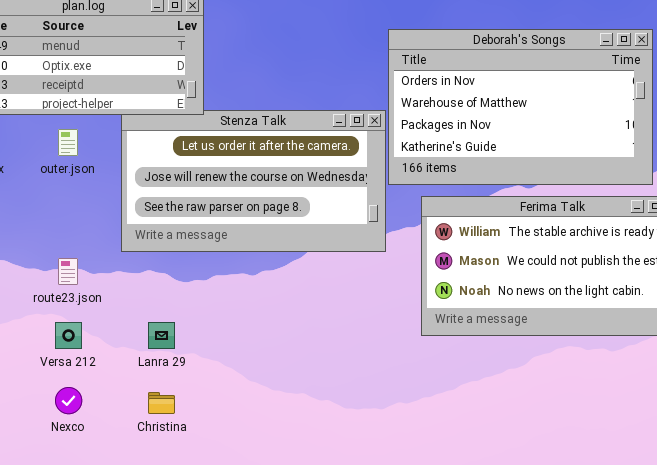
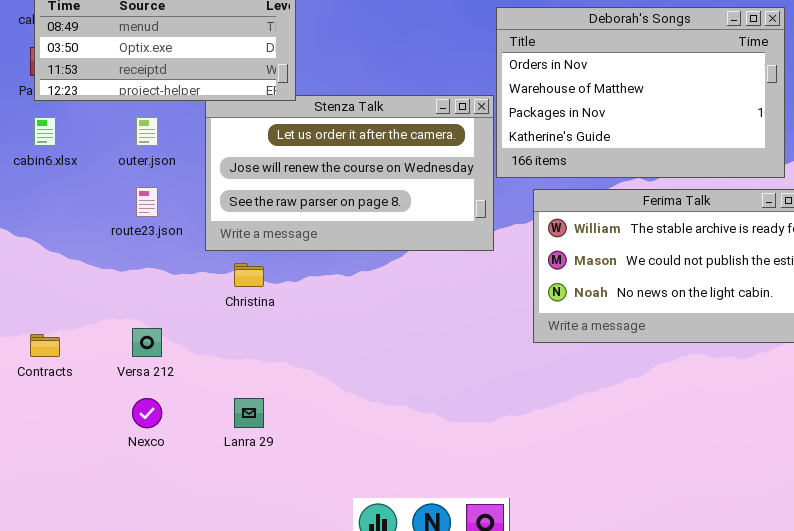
route23.json: [58,258,78,285] -> [136,187,158,217], moved
Lanra 29: [148,322,175,349] -> [234,398,264,428], moved
Christina: [148,392,175,414] -> [234,263,264,287], moved

